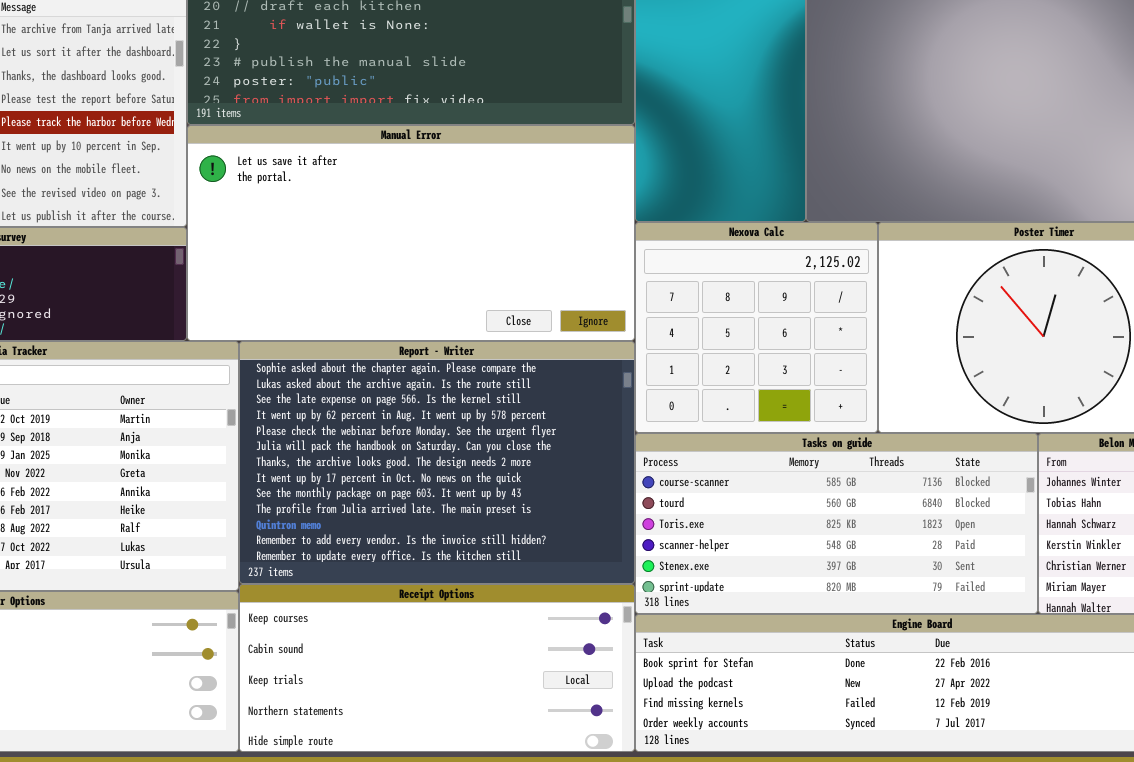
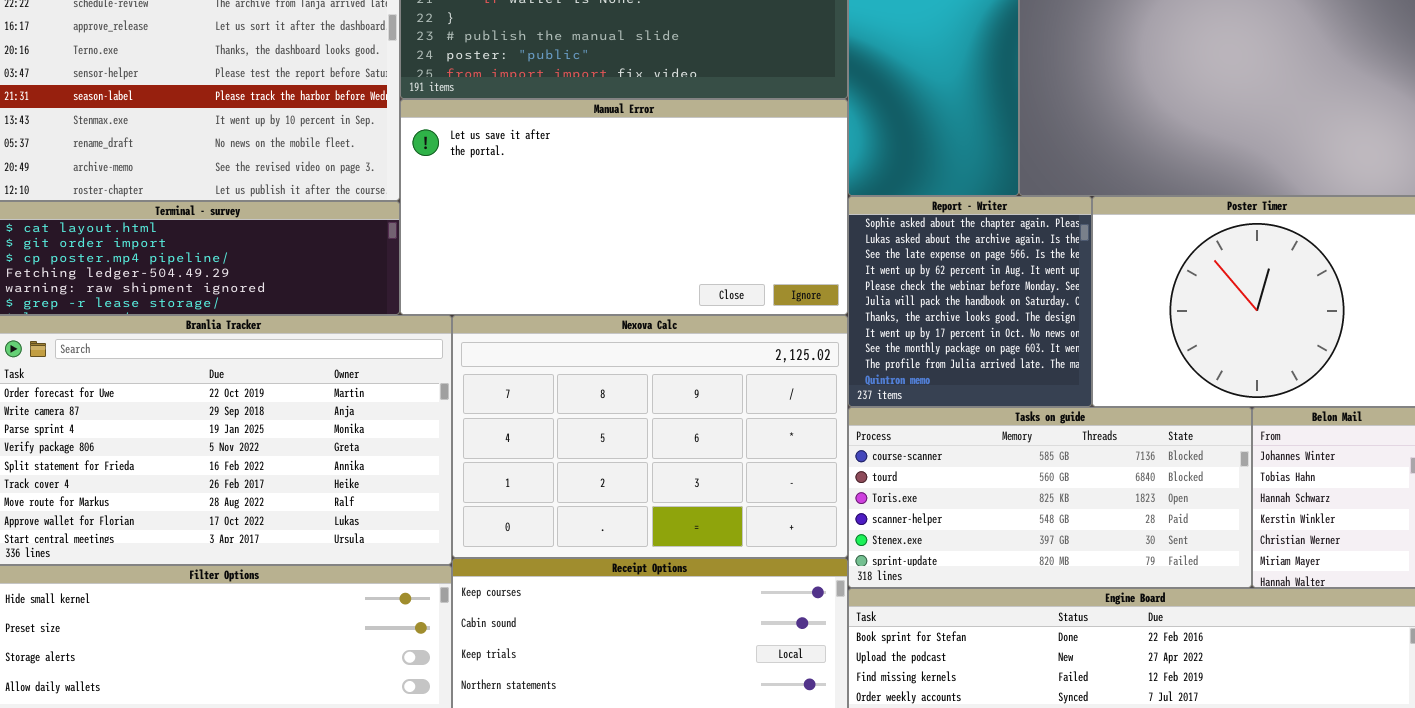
Nexova Calc: [635,222,878,433] -> [452,315,848,558], moved, resized
Report - Writer: [239,341,635,584] -> [848,196,1092,407], moved, resized

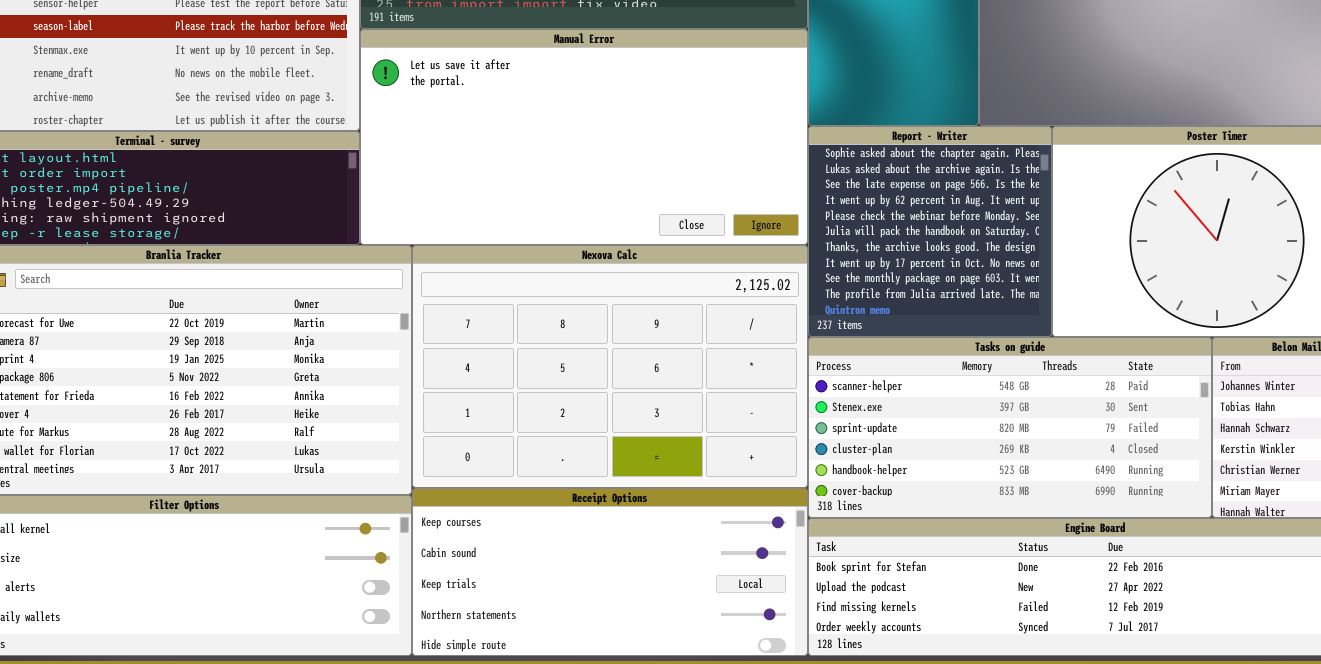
Tasks on guide: [848,407,1252,588] -> [808,337,1212,518], scrolled down 3 rows

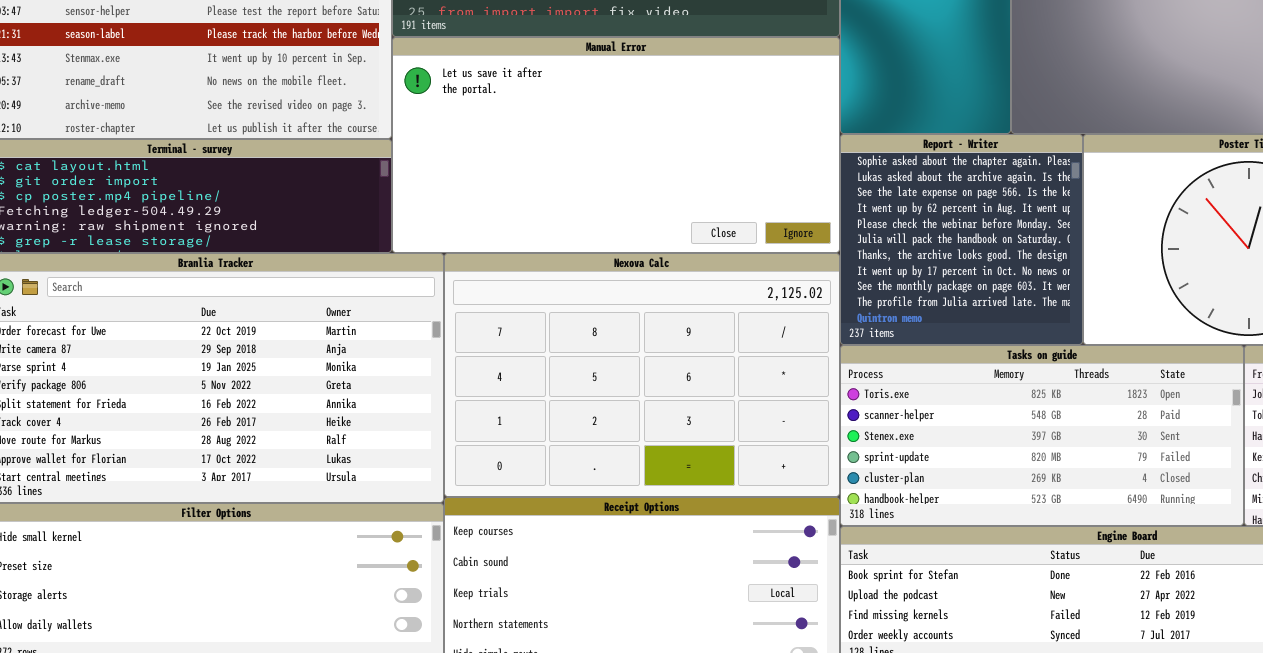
Tasks on guide: [808,337,1212,518] -> [840,345,1244,526], scrolled up 1 row

